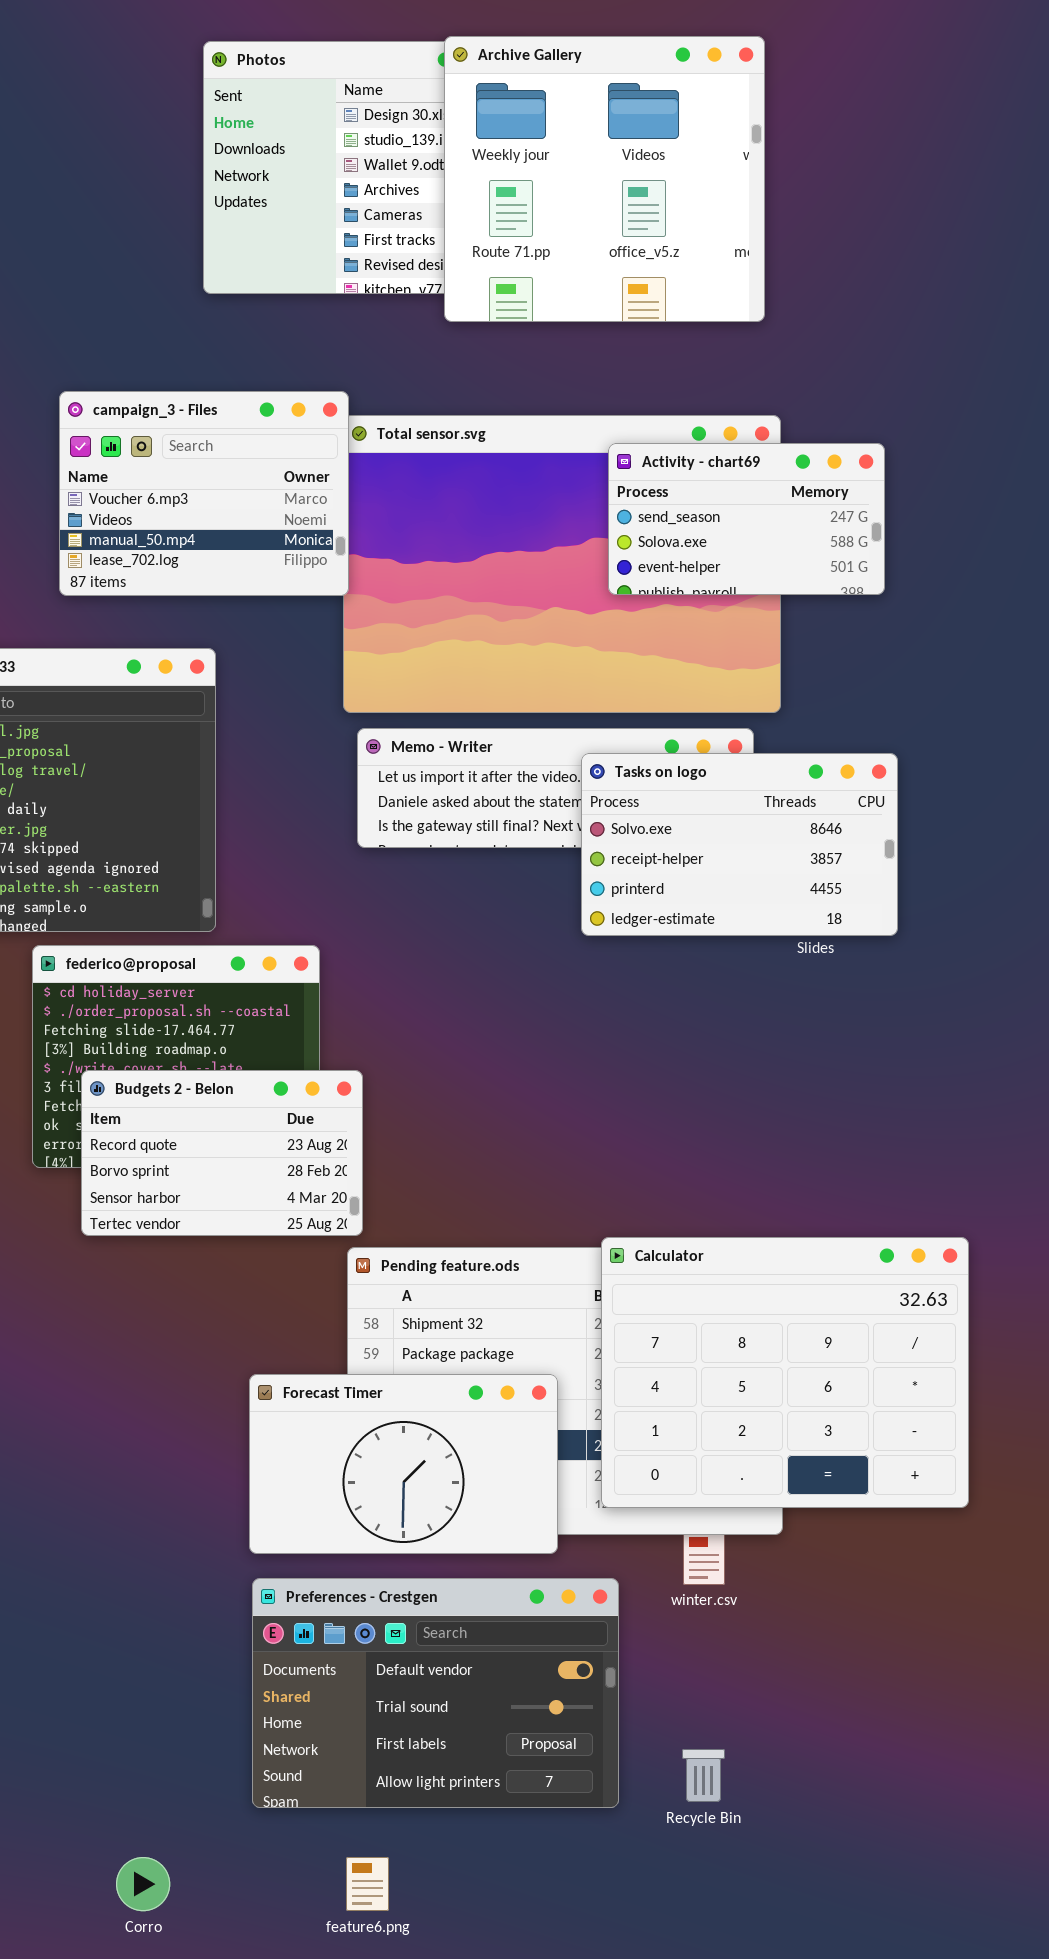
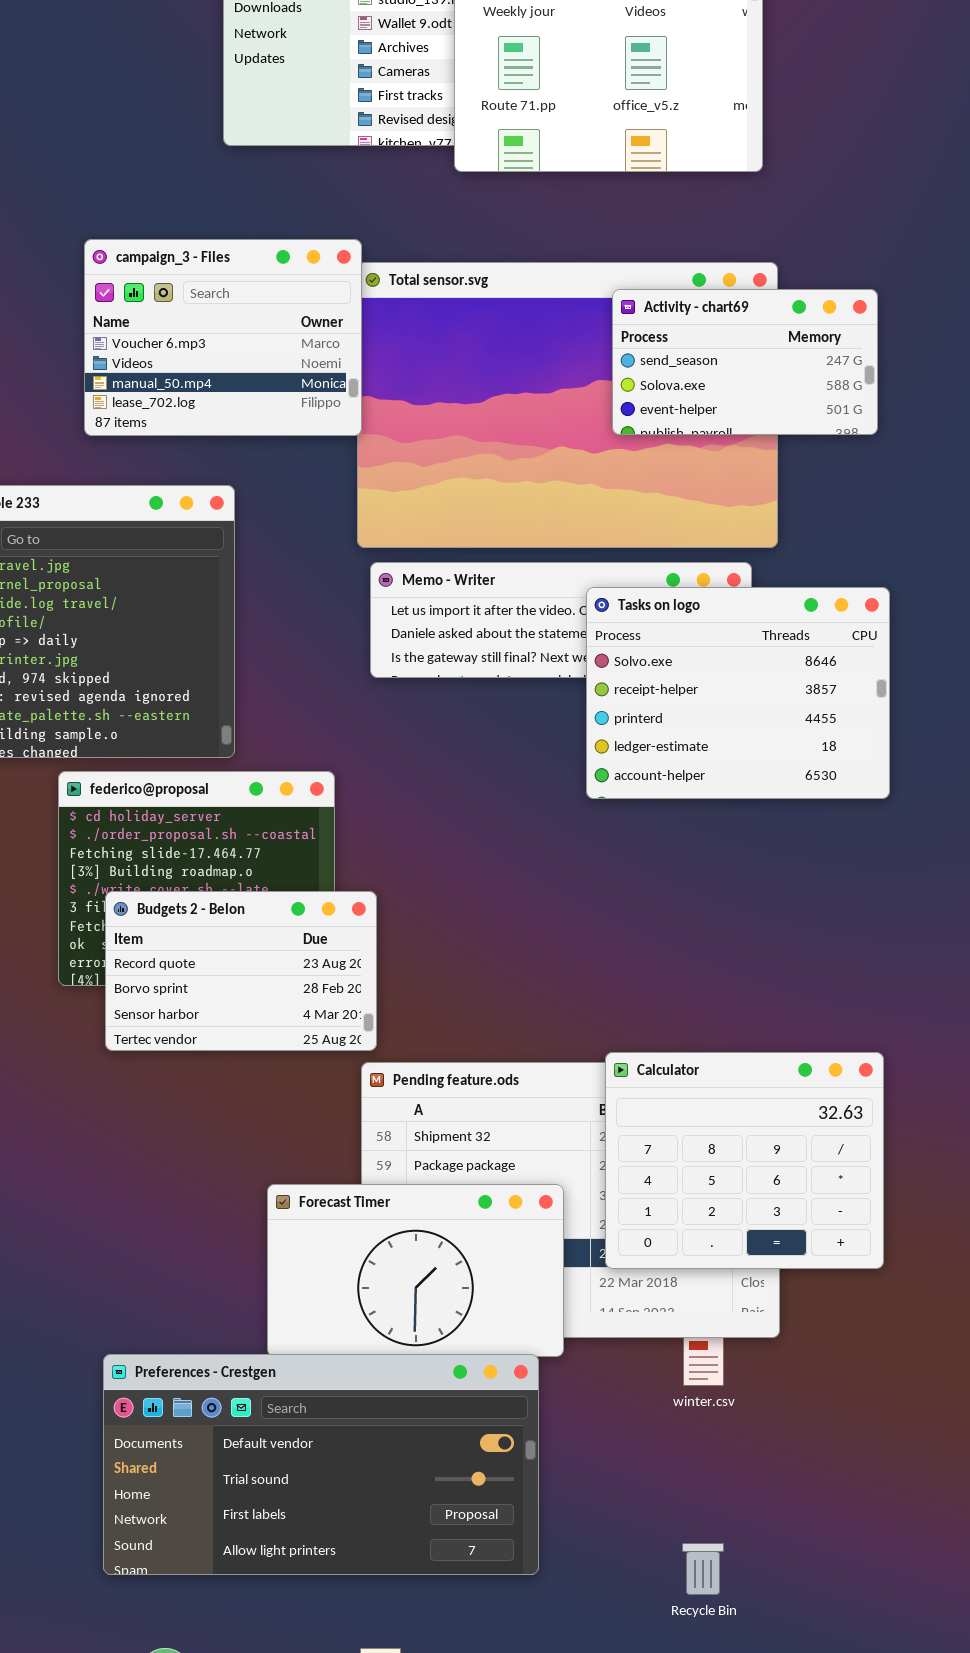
Tasks on logo: [581,753,898,936] -> [586,587,890,799], resized
Calculator: [601,1237,969,1508] -> [605,1052,884,1269], resized
Preferences - Crestgen: [252,1578,619,1808] -> [103,1354,539,1575], moved, resized

